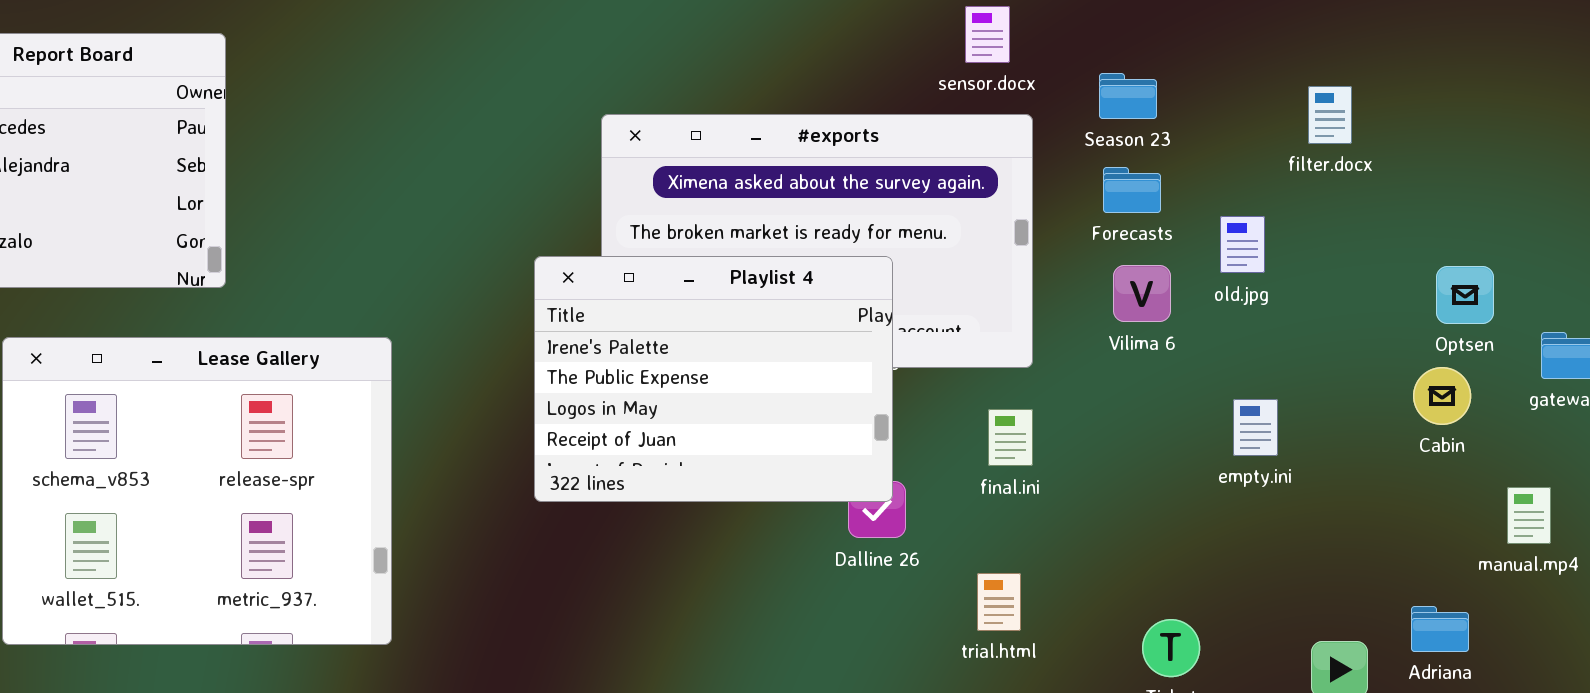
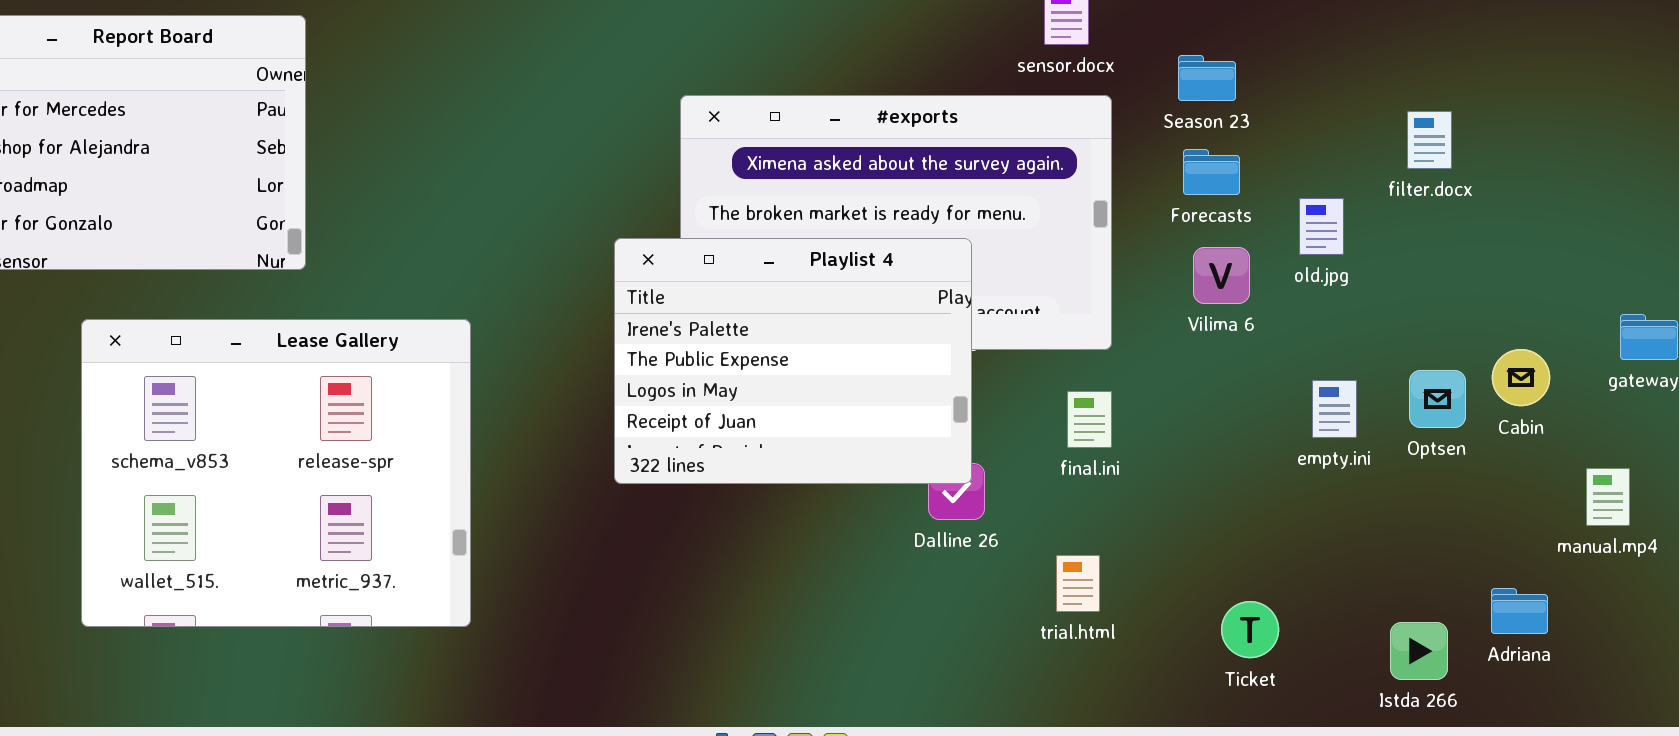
filter.docx: [1308,86,1352,144] -> [1407,111,1452,169], moved
Optsen: [1436,266,1494,324] -> [1409,370,1466,428], moved

